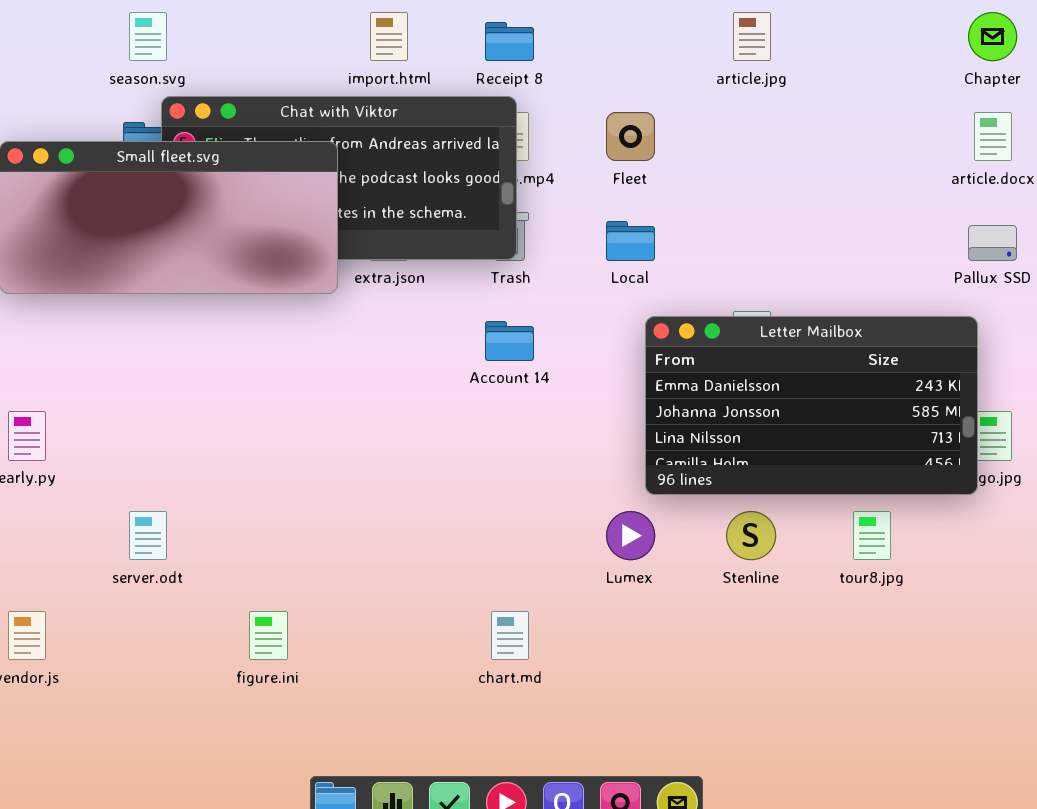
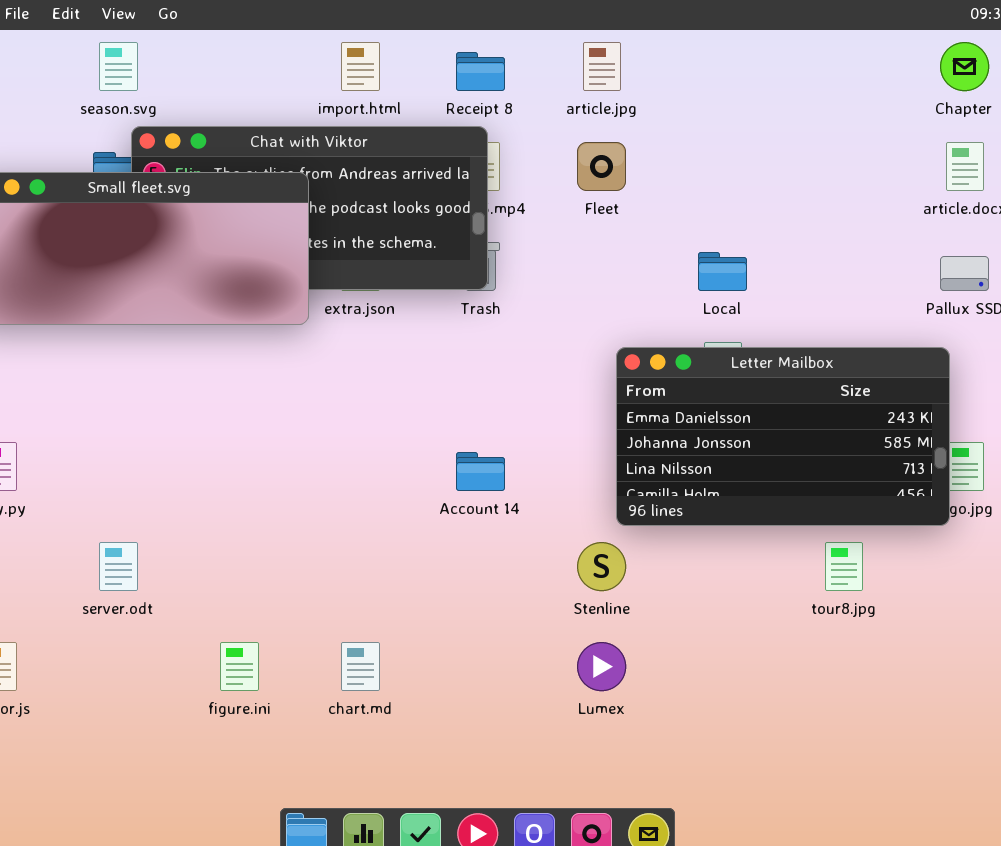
article.jpg: [733,12,771,61] -> [583,42,621,91], moved
Local: [606,221,655,261] -> [698,252,747,291], moved
Account 14: [485,321,534,361] -> [456,452,505,491], moved
Lumex: [606,511,655,560] -> [577,642,626,691], moved
Stenline: [726,511,776,560] -> [577,542,626,591], moved
chart.md: [491,611,529,660] -> [341,642,380,691], moved

